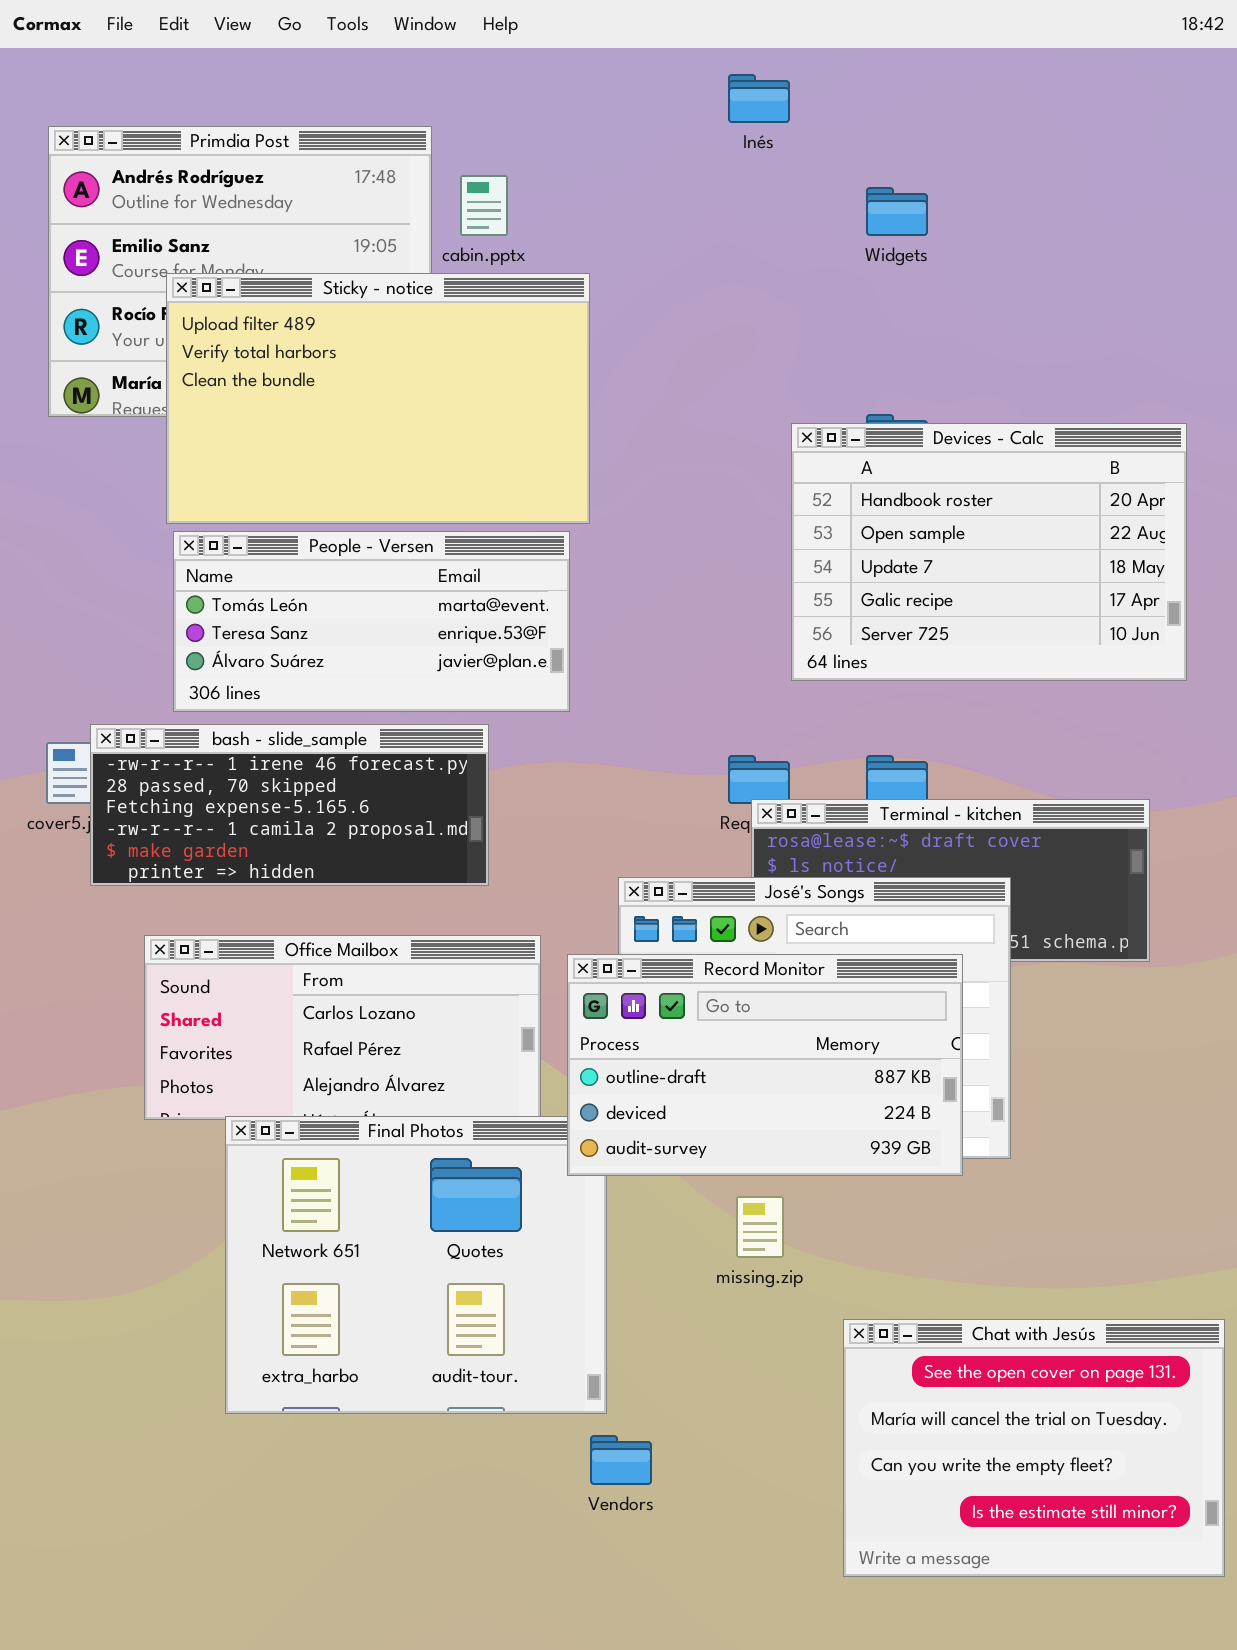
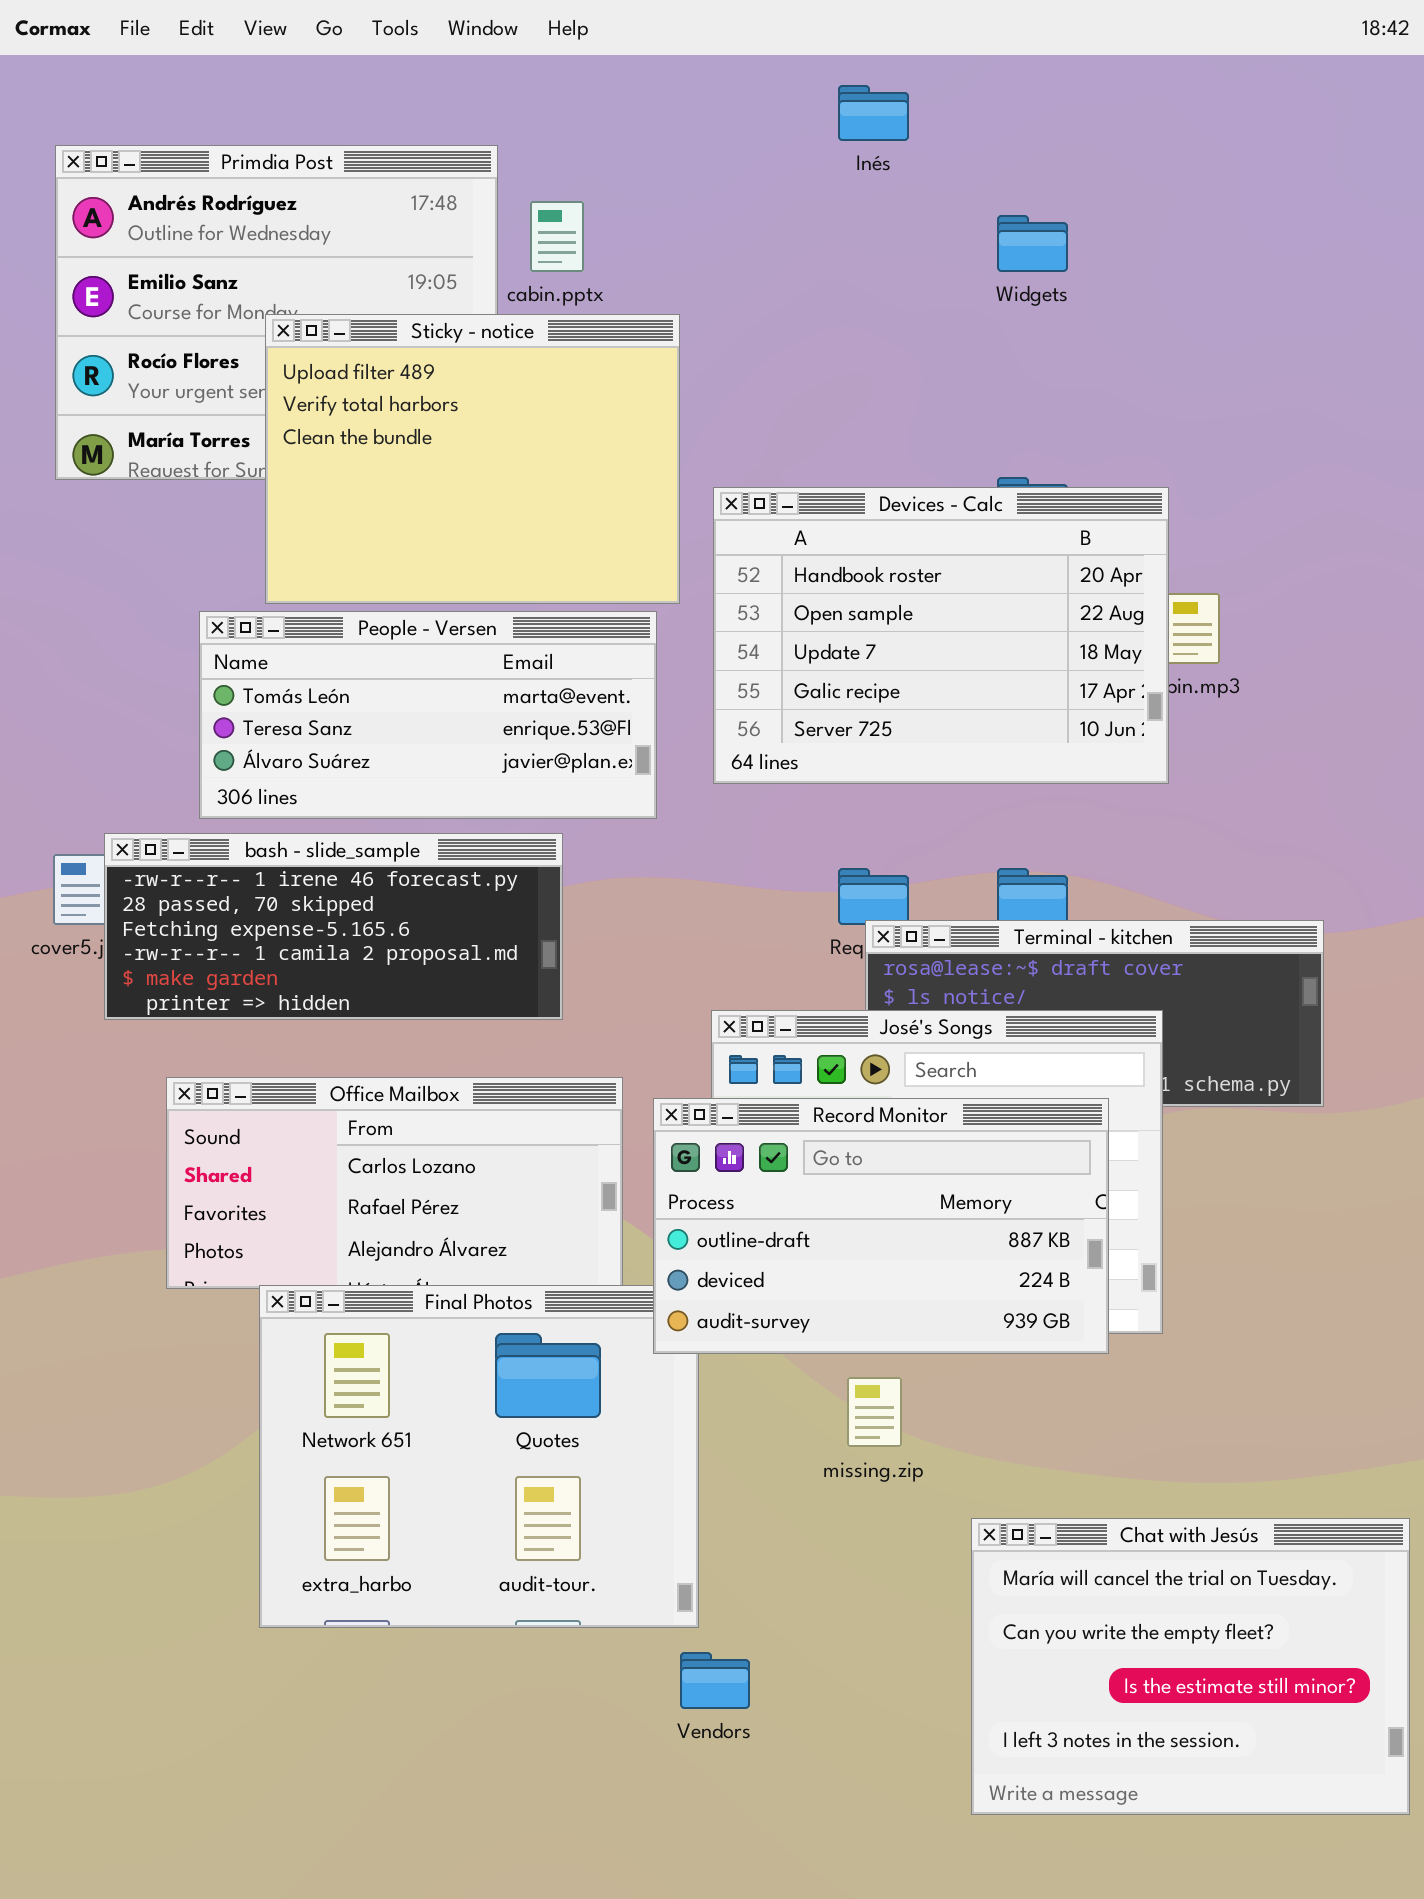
Sticky - notice: [166,273,590,524] -> [265,314,680,604], resized
Devices - Calc: [791,423,1187,681] -> [713,487,1169,784], moved
Chat with Jesús: [843,1319,1225,1577] -> [971,1518,1410,1815], scrolled down 1 row

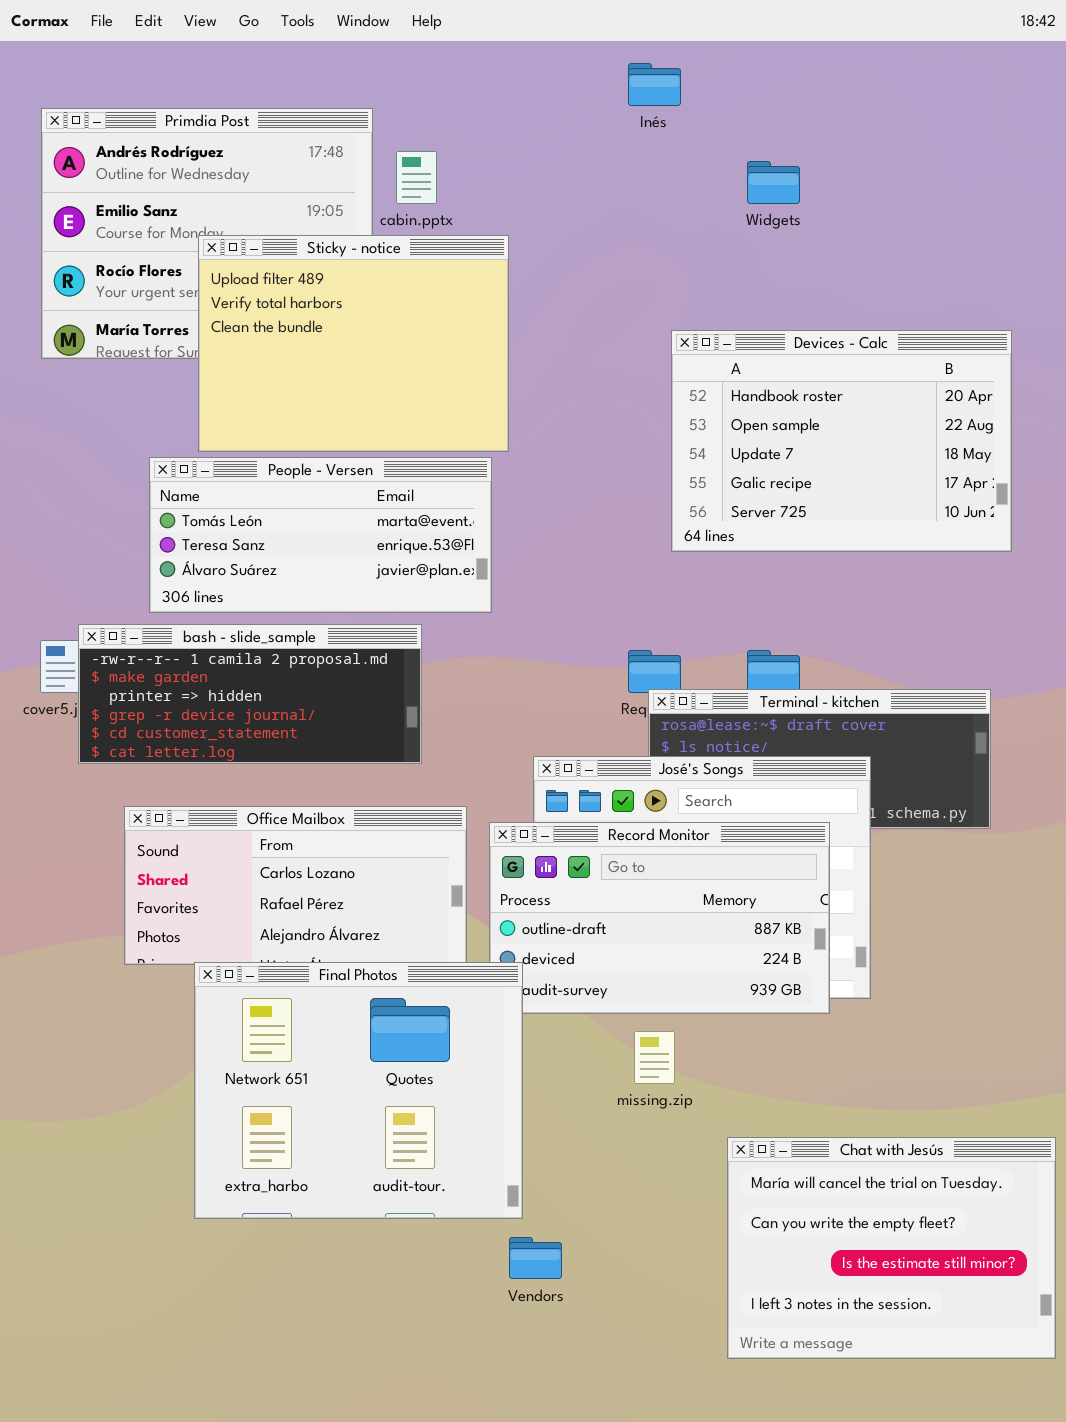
Devices - Calc: [713,487,1169,784] -> [671,330,1012,552], moved
bash - slide_sample: [104,833,563,1020] -> [78,624,422,764], scrolled down 3 rows
Final Photos: [259,1285,699,1628] -> [194,962,523,1219], raised

